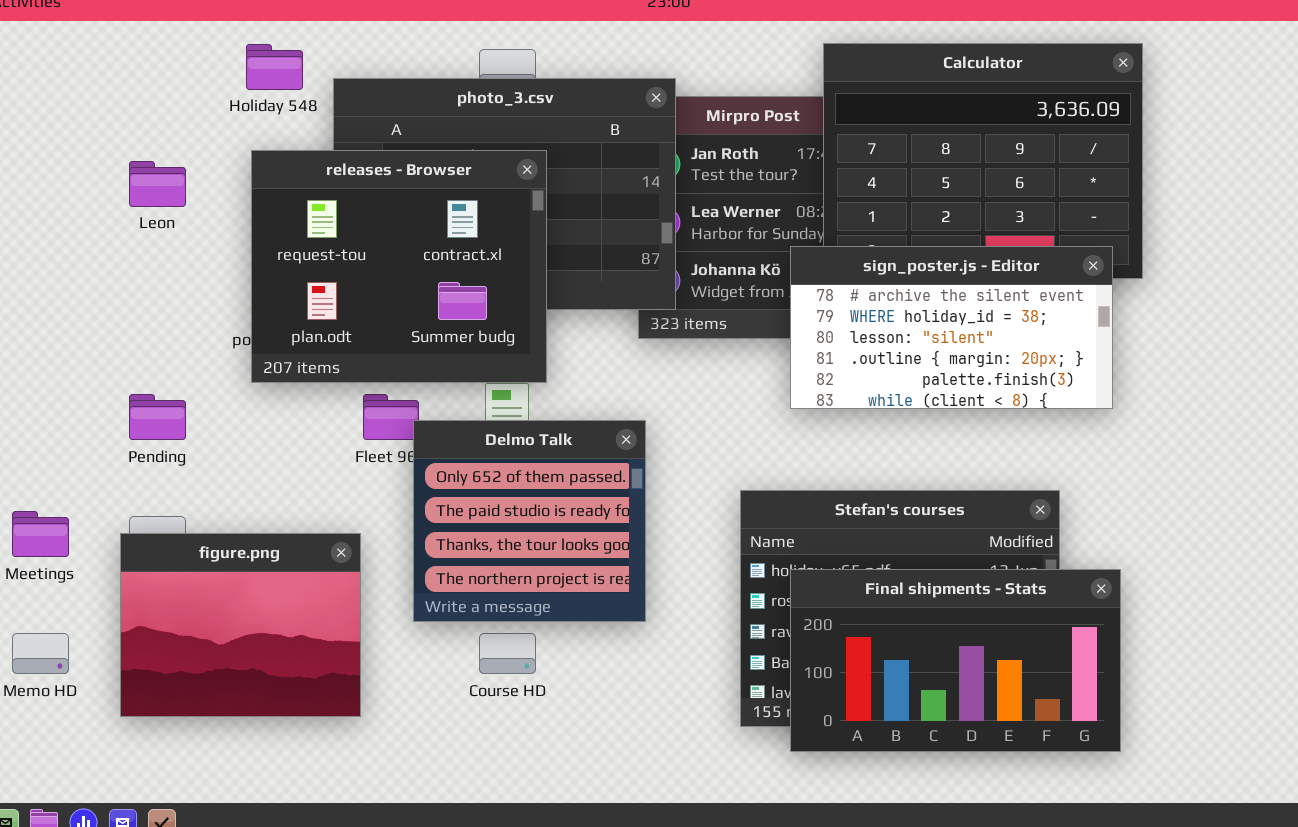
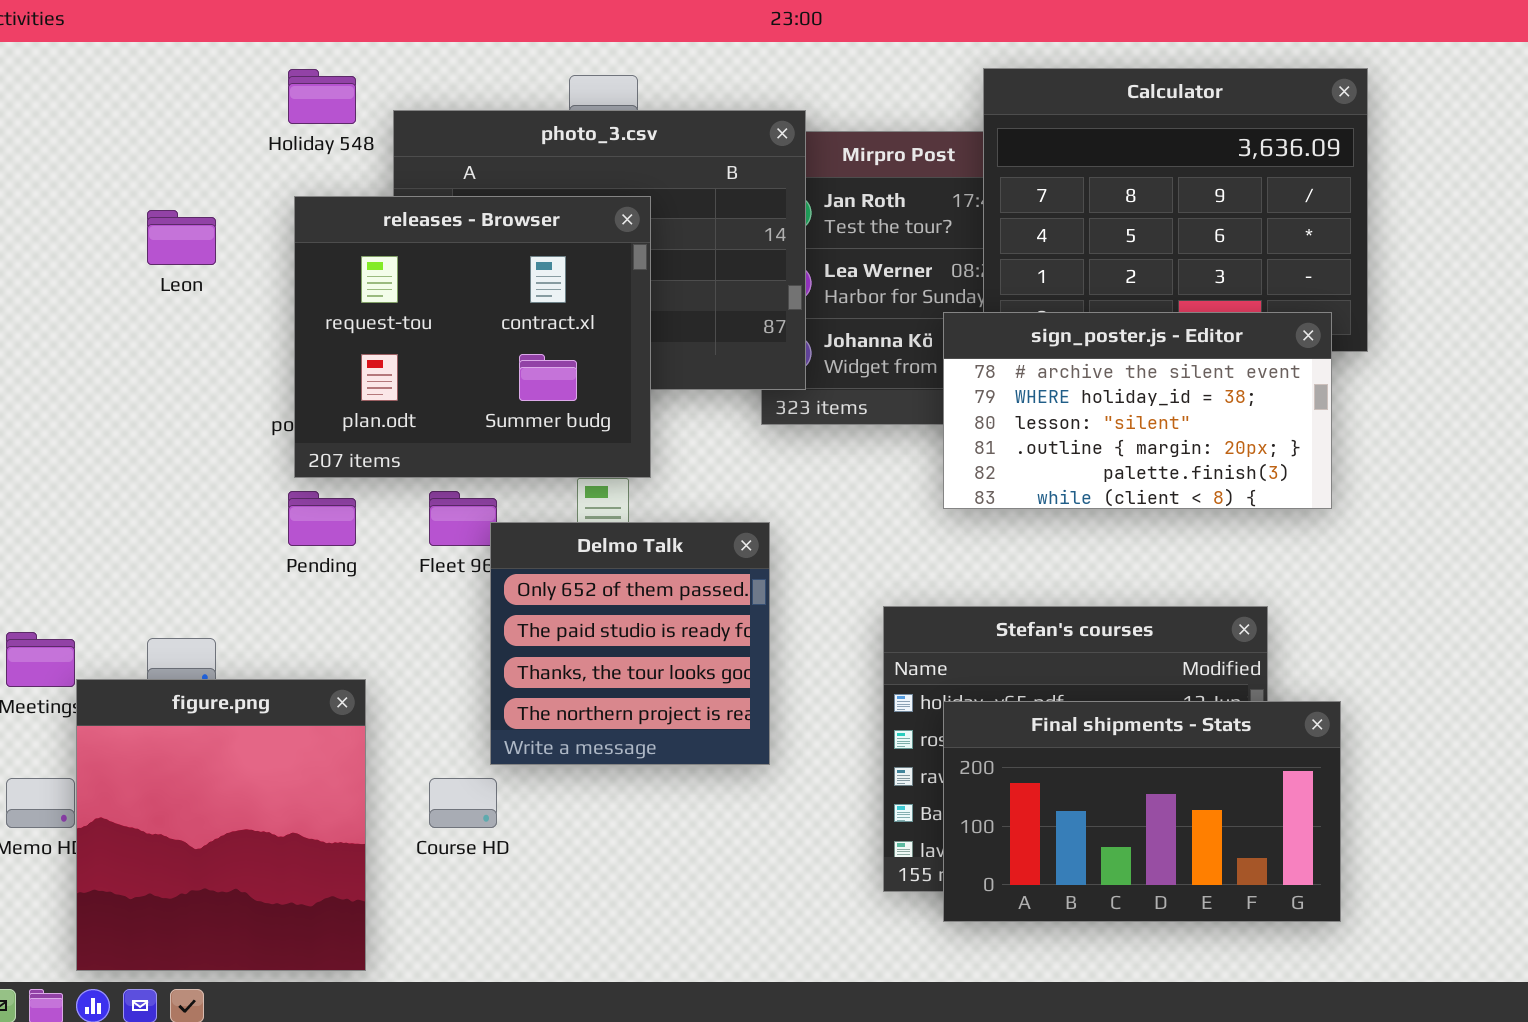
Pending: [129,394,186,440] -> [288,491,356,546], moved
figure.png: [120,533,361,717] -> [76,679,366,971], moved, resized
Course HD: [479,633,536,674] -> [429,778,497,828], moved

